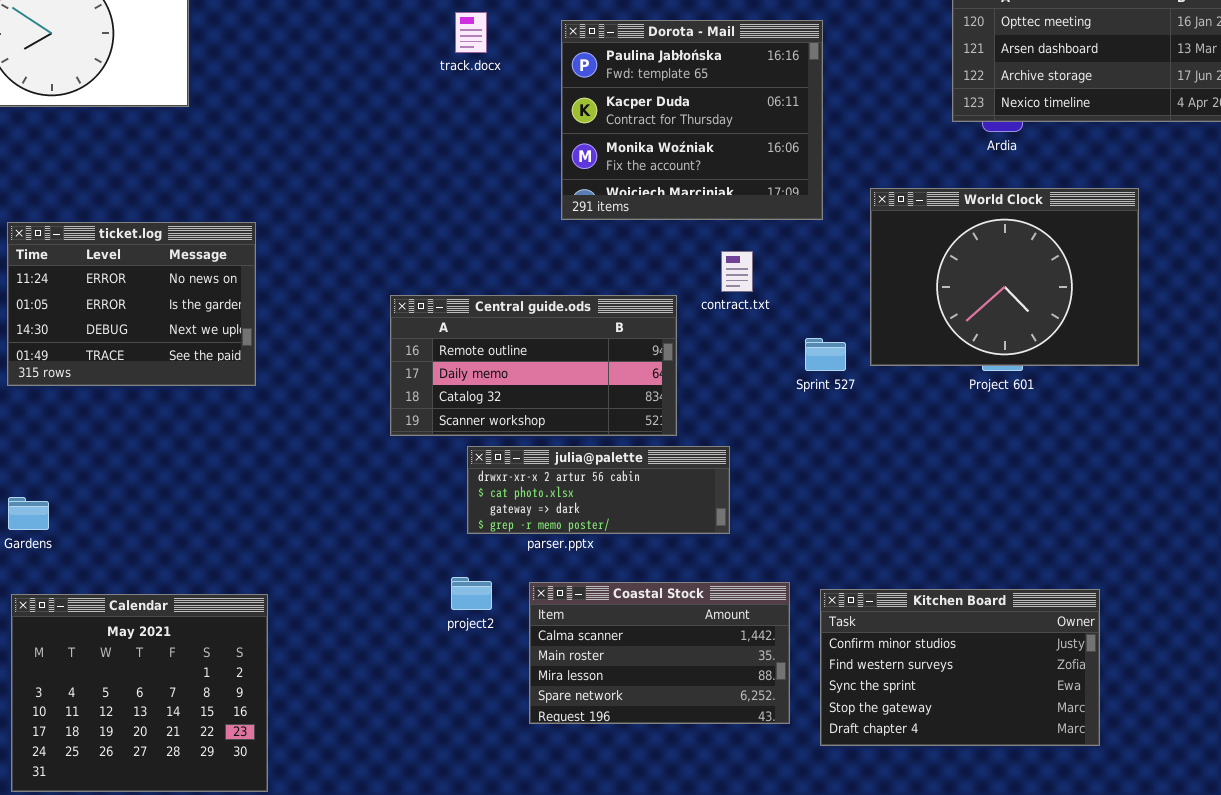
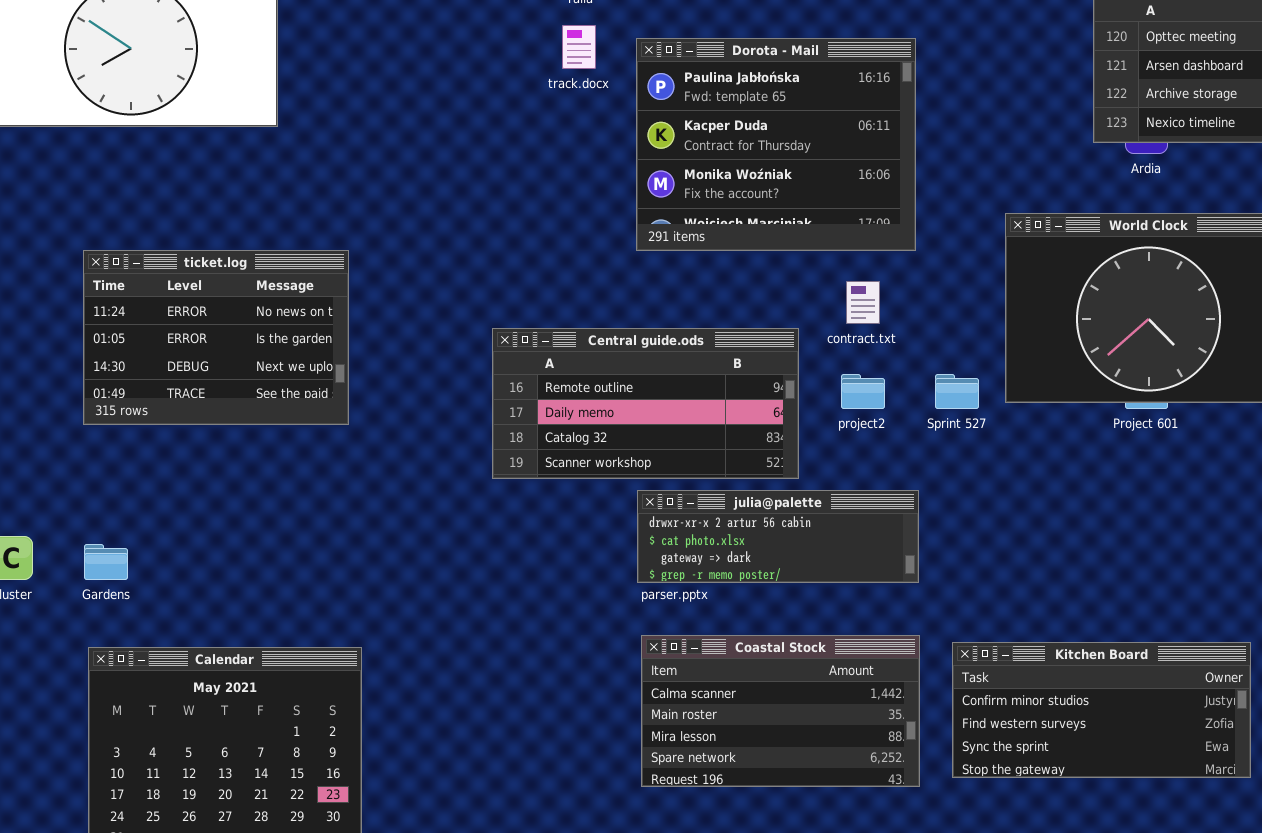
Dorota - Mail: [561,20,823,220] -> [636,38,916,251], moved
julia@palette: [467,446,730,534] -> [637,490,919,583], moved
project2: [451,577,492,610] -> [841,374,885,409], moved
Kitchen Board: [820,589,1100,746] -> [952,642,1251,778], resized

